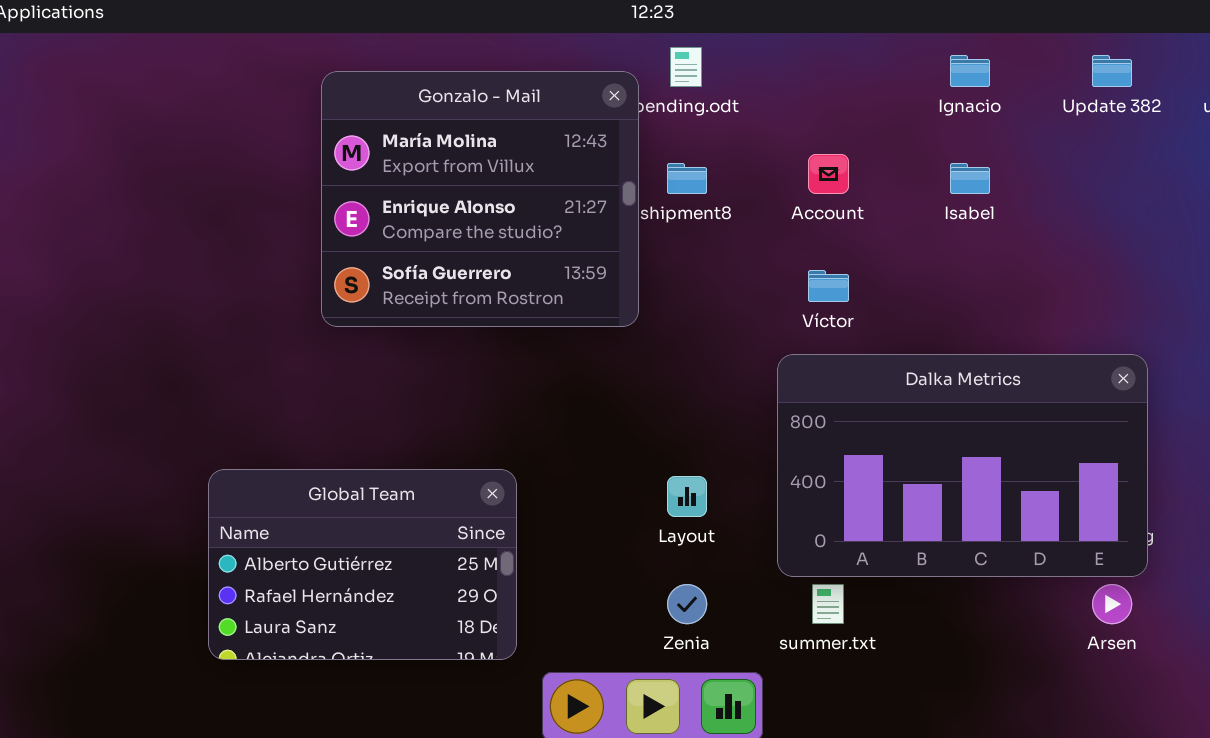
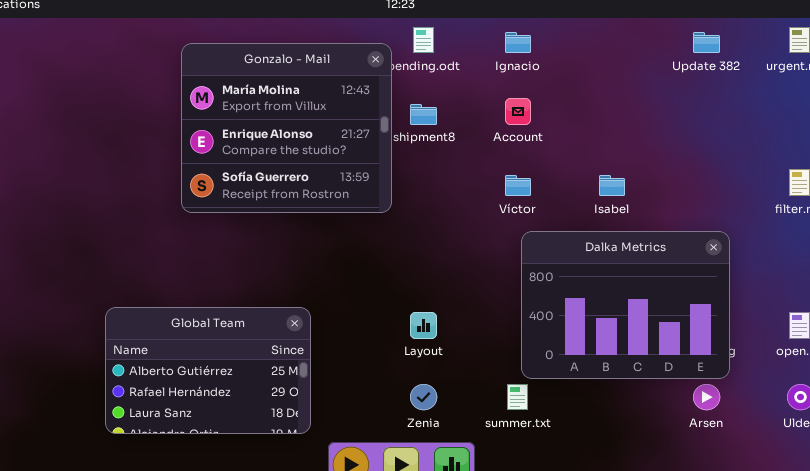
Ignacio: [950,55,990,87] -> [505,32,531,53], moved
Isabel: [950,163,990,194] -> [599,175,625,196], moved
Dalka Metrics: [777,354,1148,577] -> [521,231,730,379], resized

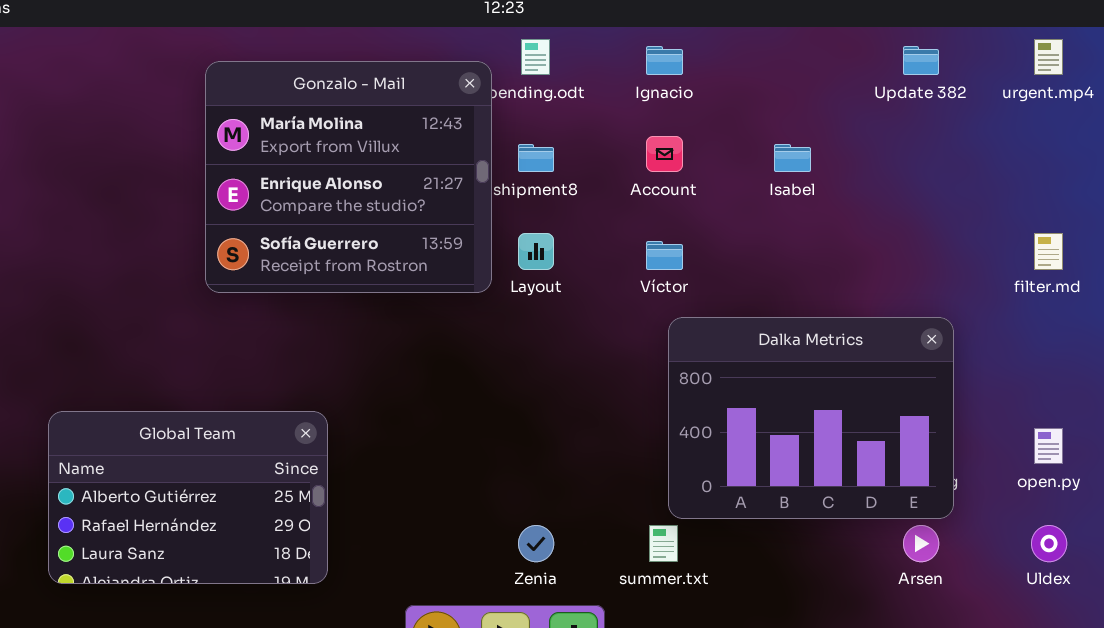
Isabel: [599,175,625,196] -> [774,144,811,172], moved
Global Team: [105,307,311,434] -> [48,411,328,584], moved
Layout: [410,312,437,339] -> [518,233,554,270], moved

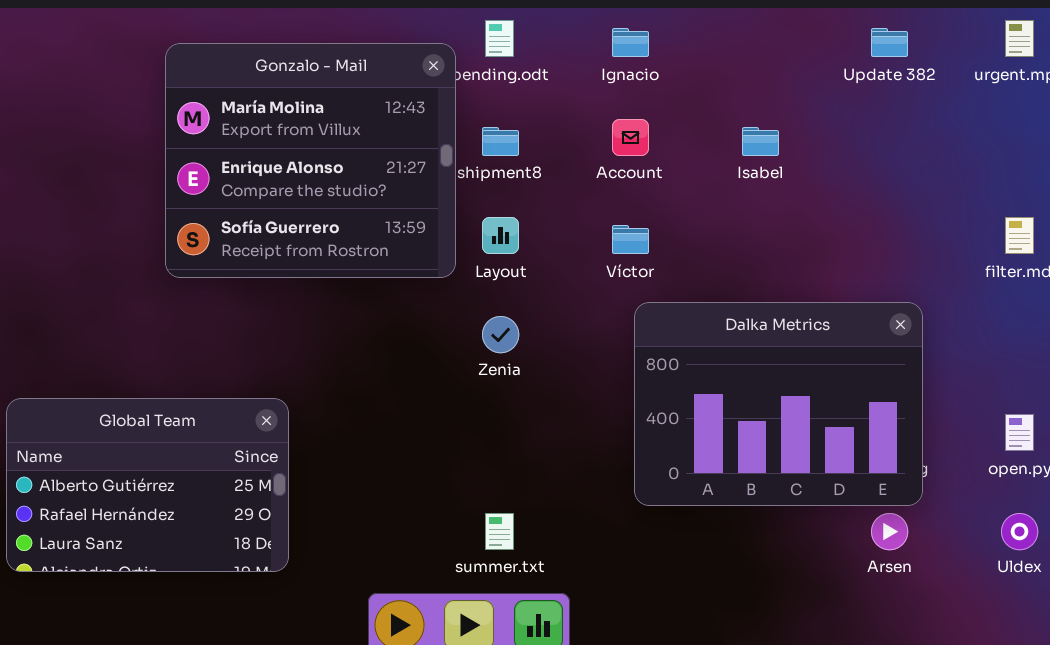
Zenia: [518,525,554,562] -> [482,316,519,353], moved
summer.txt: [649,525,678,562] -> [485,513,514,550], moved

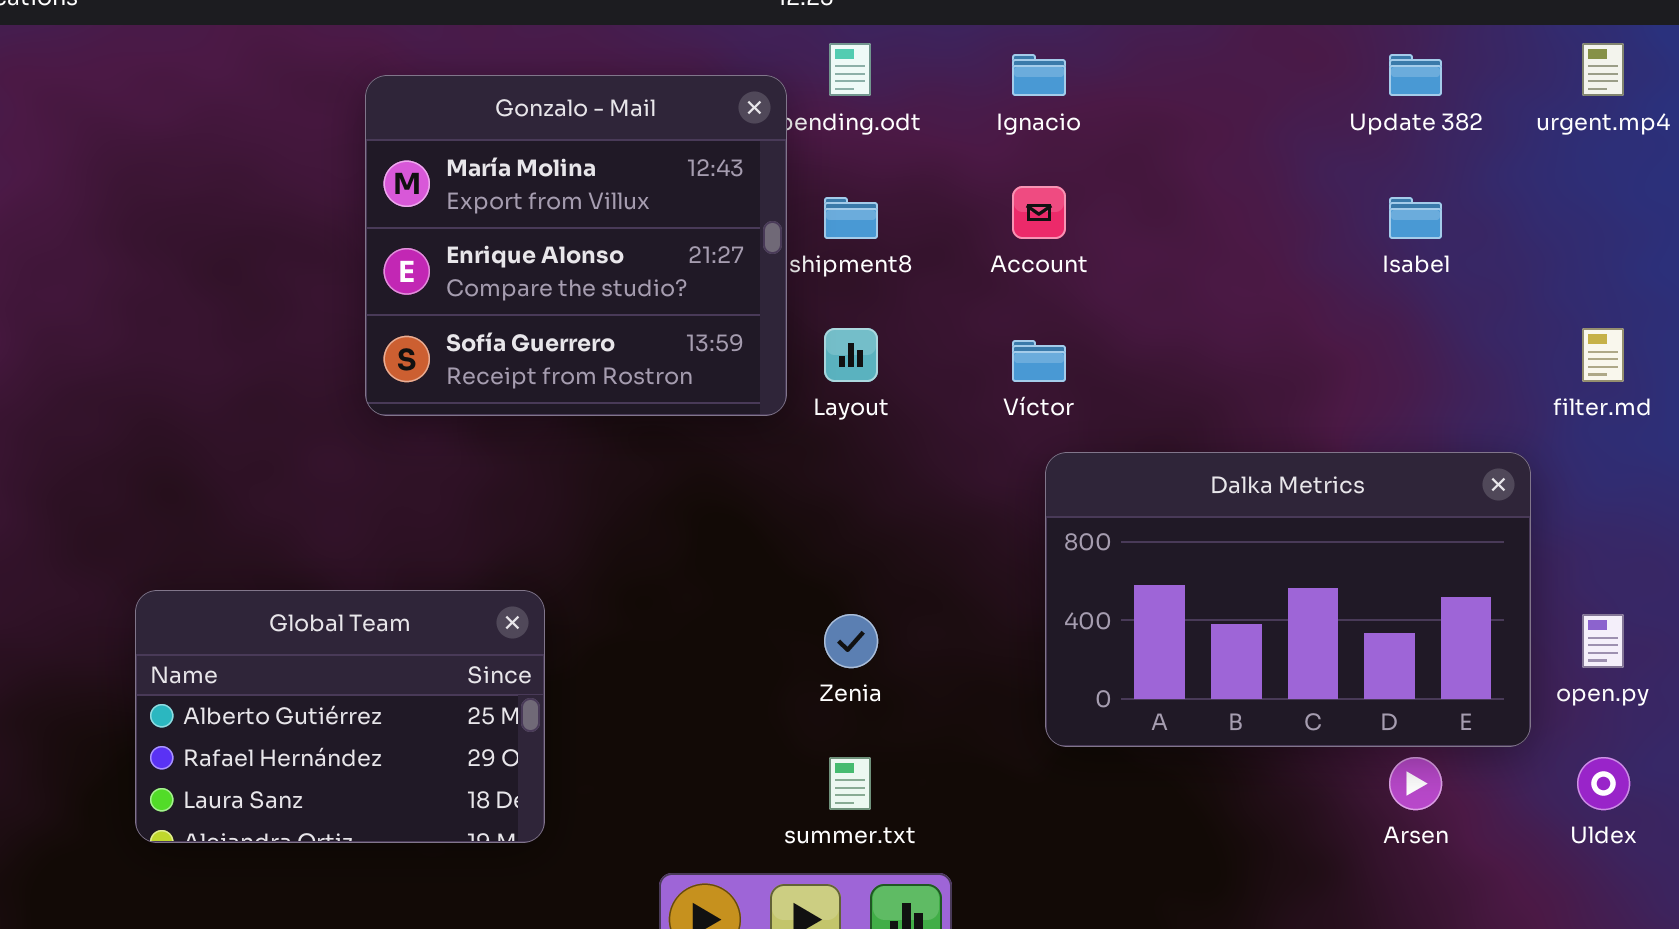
Isabel: [742,127,779,156] -> [1389,197,1442,239], moved
Dalka Metrics: [634,302,923,506] -> [1045,452,1531,747], resized
Zenia: [482,316,519,353] -> [824,614,878,668], moved

